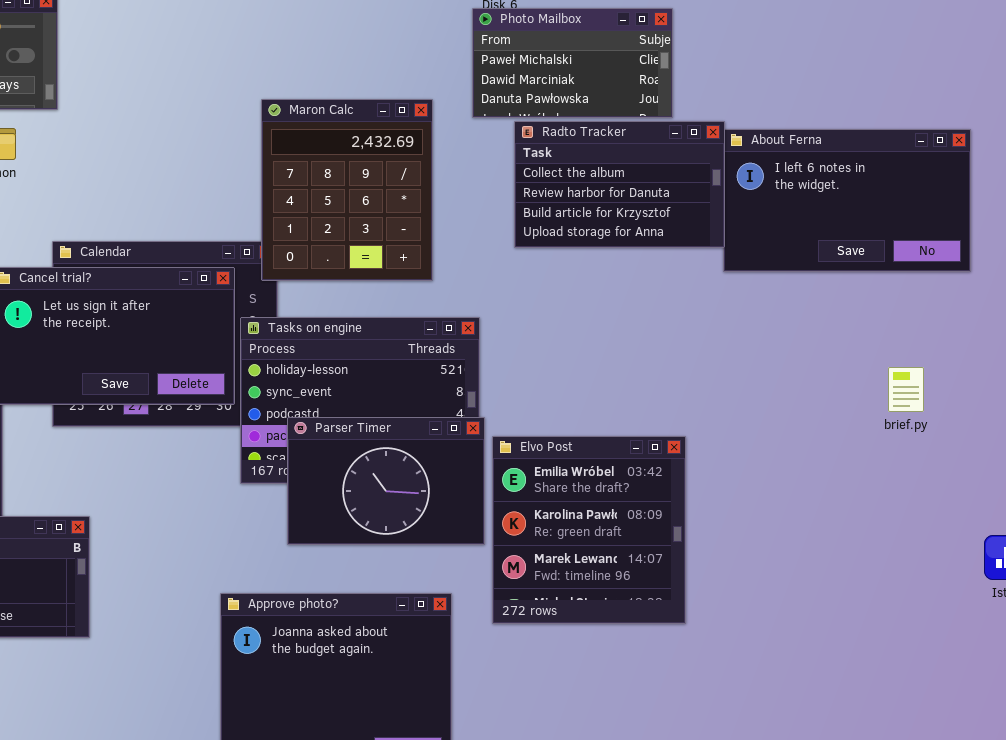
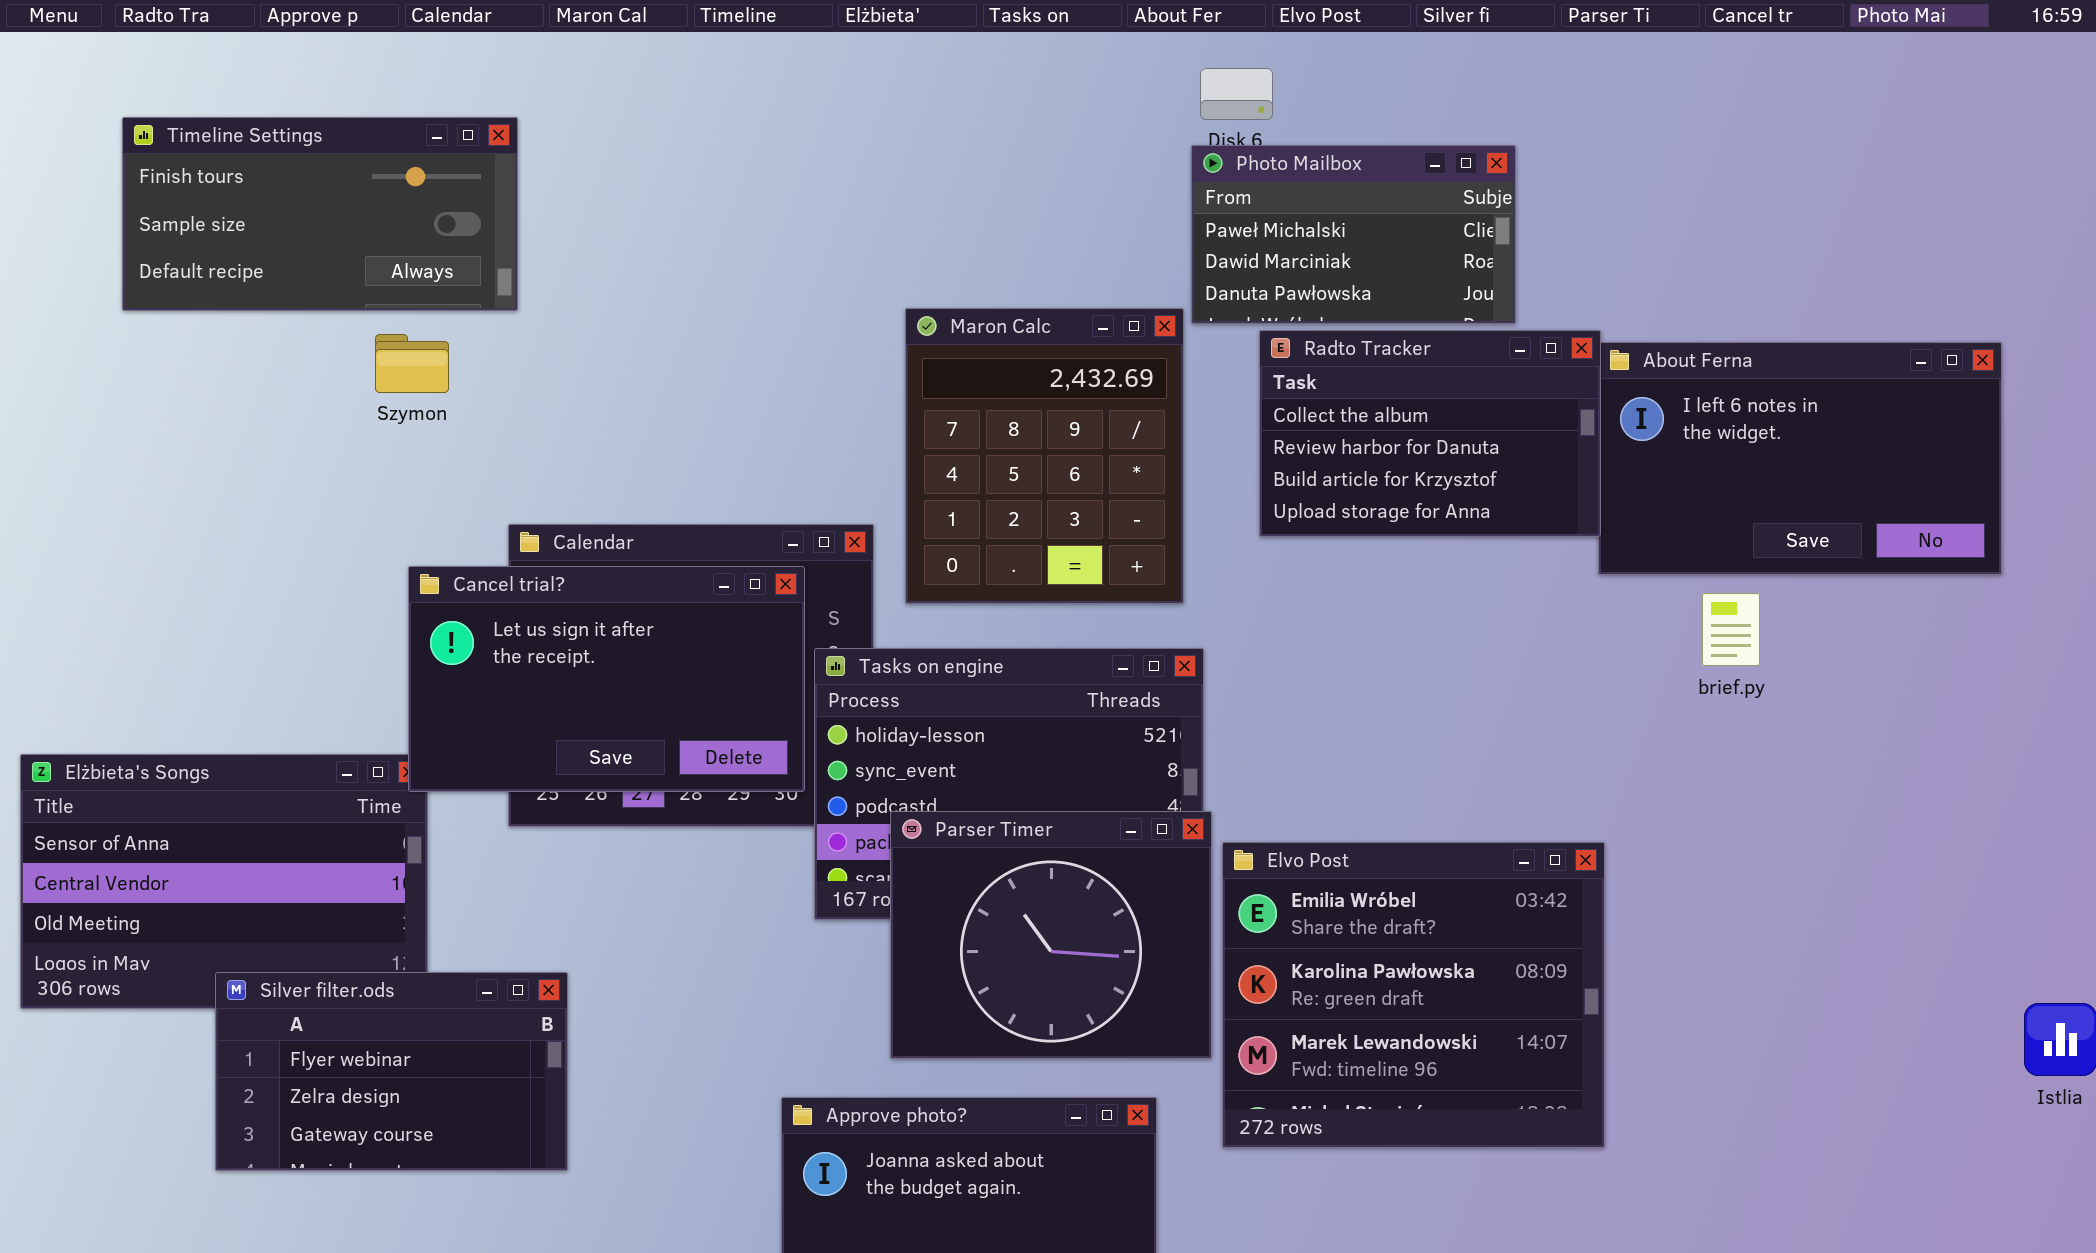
Maron Calc: [261,99,433,281] -> [905,308,1184,604], moved
brief.py: [888,367,924,412] -> [1702,593,1760,666], moved
Parser Timer: [287,417,485,545] -> [890,811,1212,1059], resized
Elvo Post: [492,436,686,624] -> [1222,842,1605,1148], resized

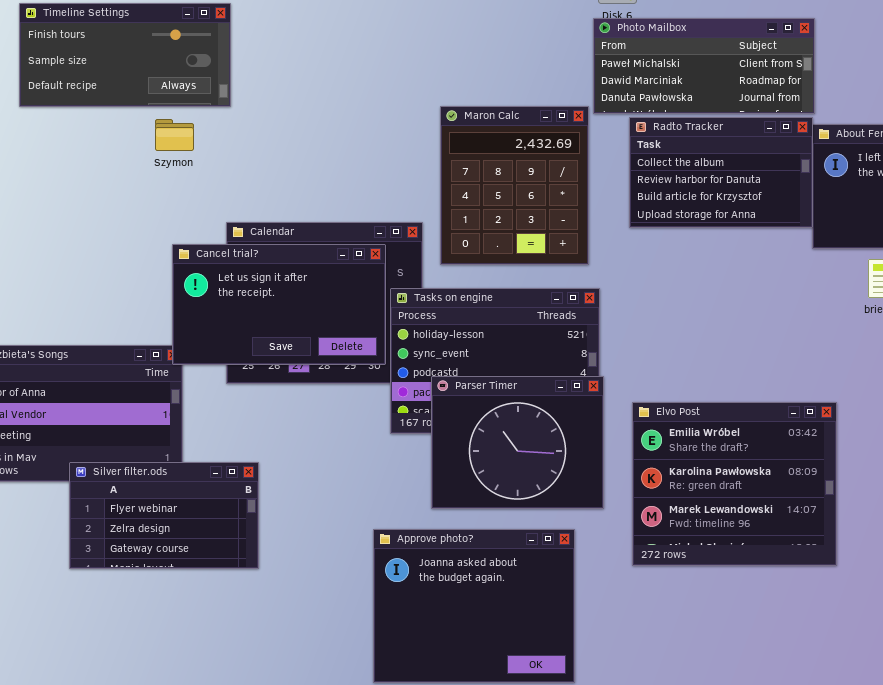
Photo Mailbox: [1191,145,1516,324] -> [593,18,815,114], resized
Elvo Post: [1222,842,1605,1148] -> [632,402,837,566], moved

